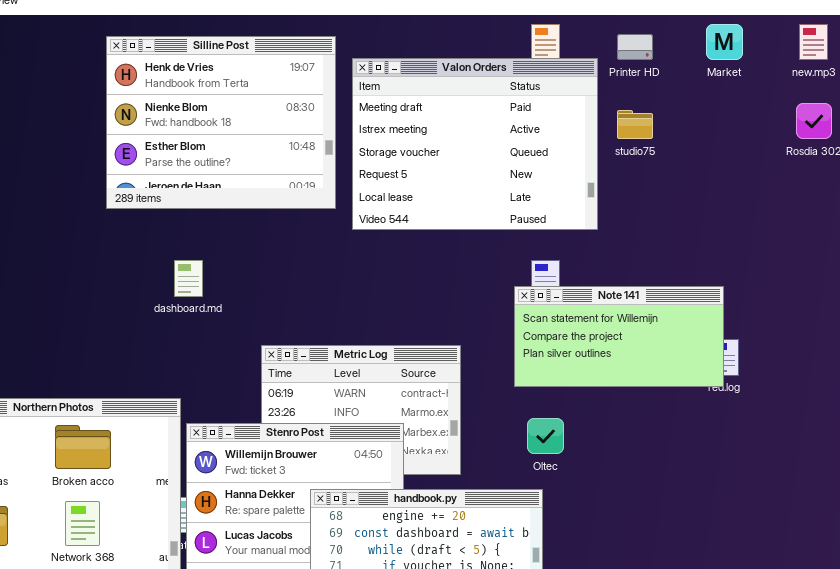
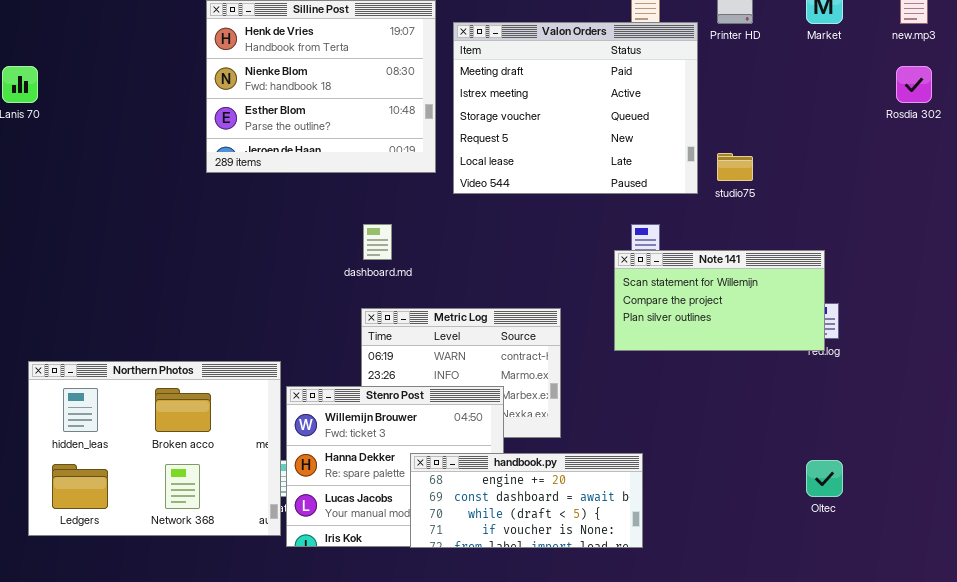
studio75: [617,110,653,139] -> [717,153,753,181], moved
dashboard.md: [174,260,203,297] -> [363,224,392,260], moved
Oltec: [527,418,564,454] -> [806,460,843,497], moved

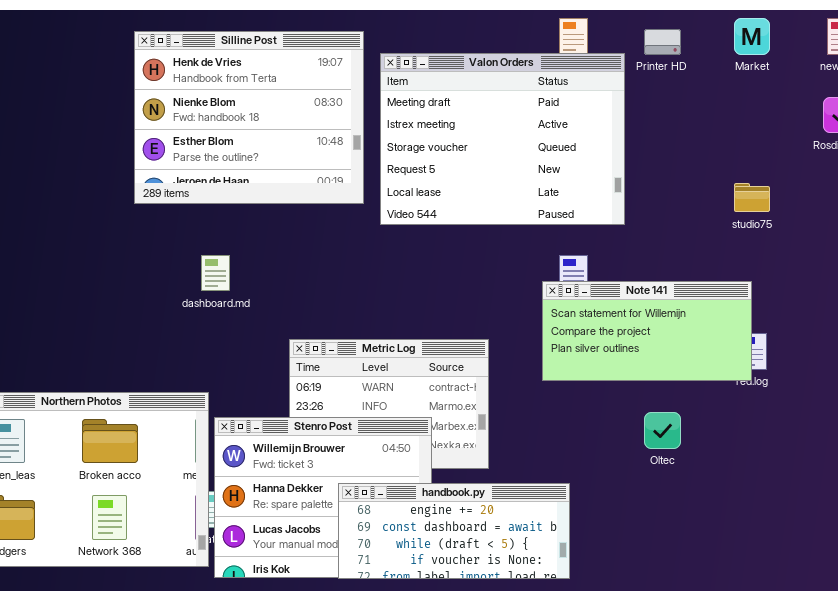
studio75: [717,153,753,181] -> [734,183,770,212], moved
dashboard.md: [363,224,392,260] -> [201,255,230,291], moved
Oltec: [806,460,843,497] -> [644,412,681,449], moved

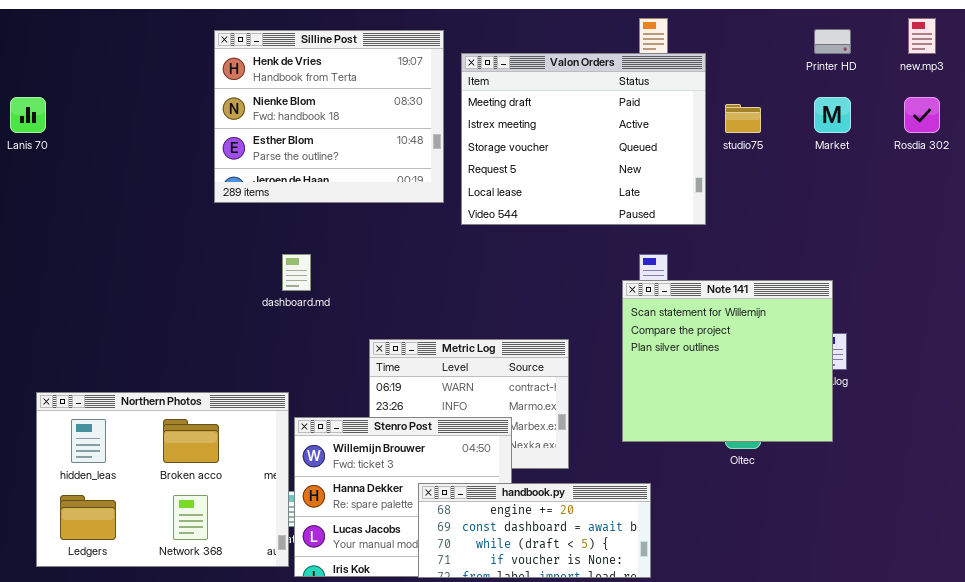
Market: [734,18,770,55] -> [814,97,851,133], moved
Printer HD: [644,29,681,55] -> [814,29,851,54], moved
studio75: [734,183,770,212] -> [725,104,761,133], moved
Note 141: [542,281,752,381] -> [622,280,833,442], resized

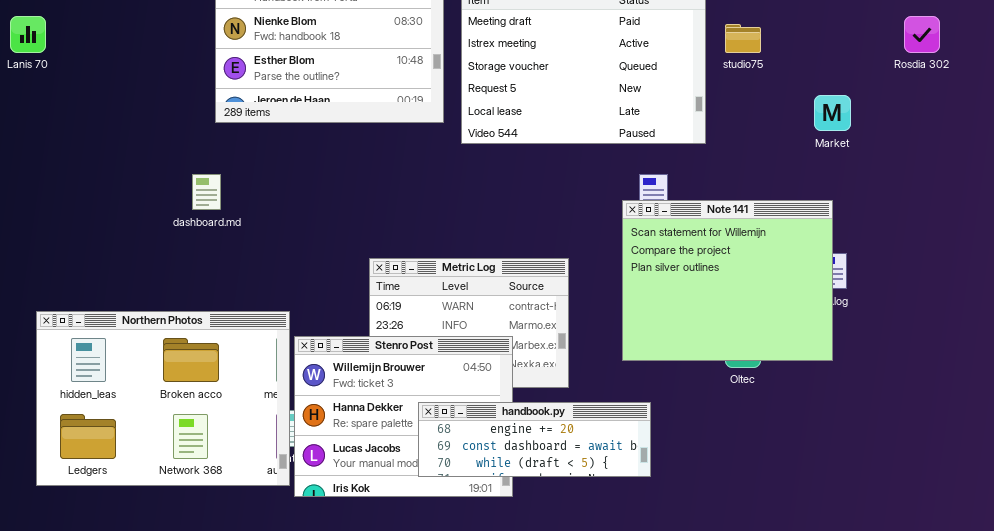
Market: [814,97,851,133] -> [814,95,851,131], moved
dashboard.md: [282,254,311,291] -> [192,174,221,210], moved
handbook.py: [418,483,651,578] -> [418,402,651,477], resized

